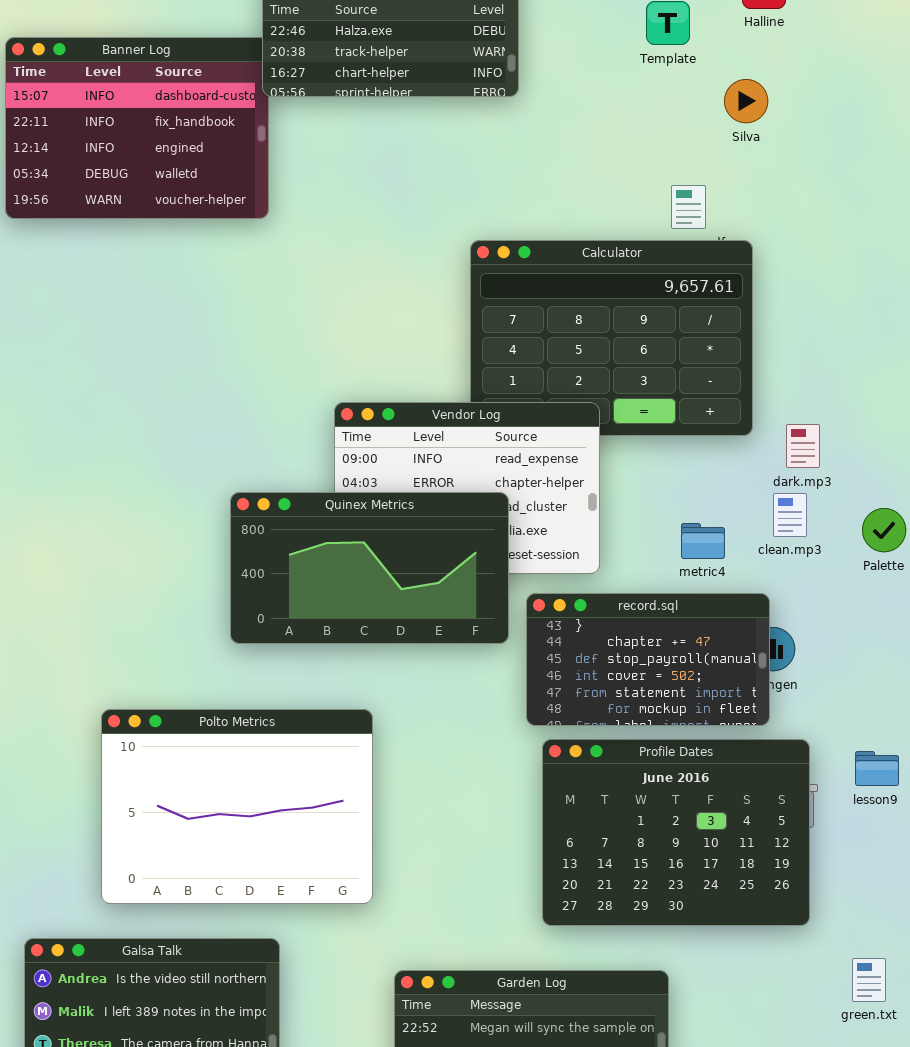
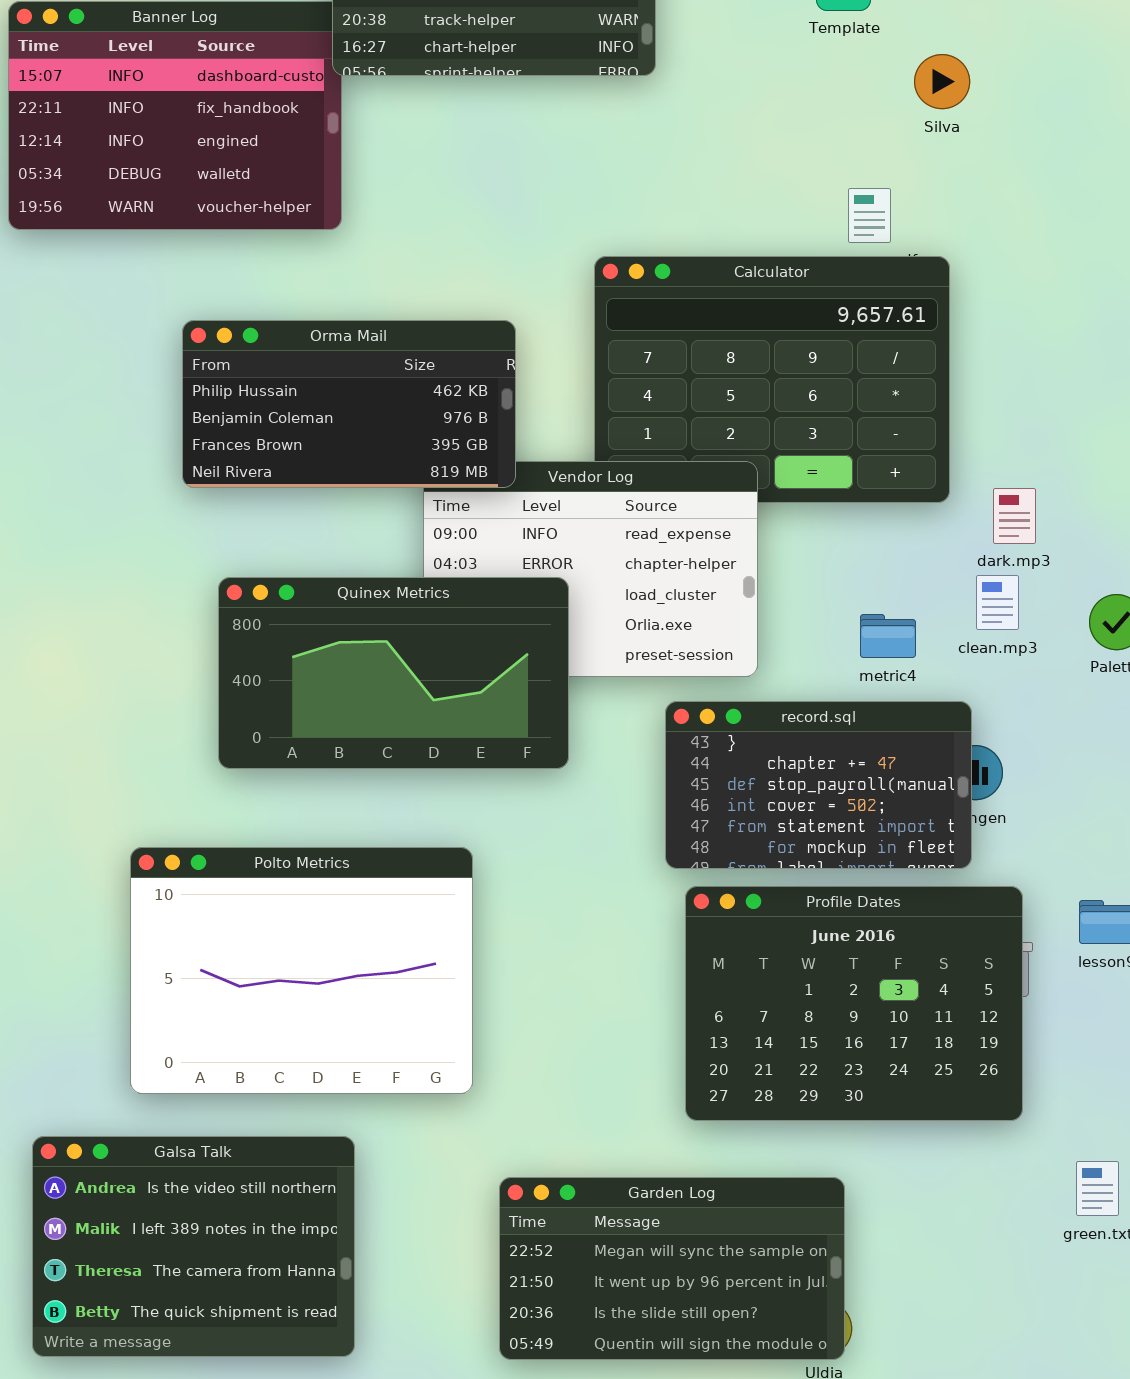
Orma Mail: none -> [182,320,516,488], opened
Quinex Metrics: [230,492,509,644] -> [218,577,569,769], moved

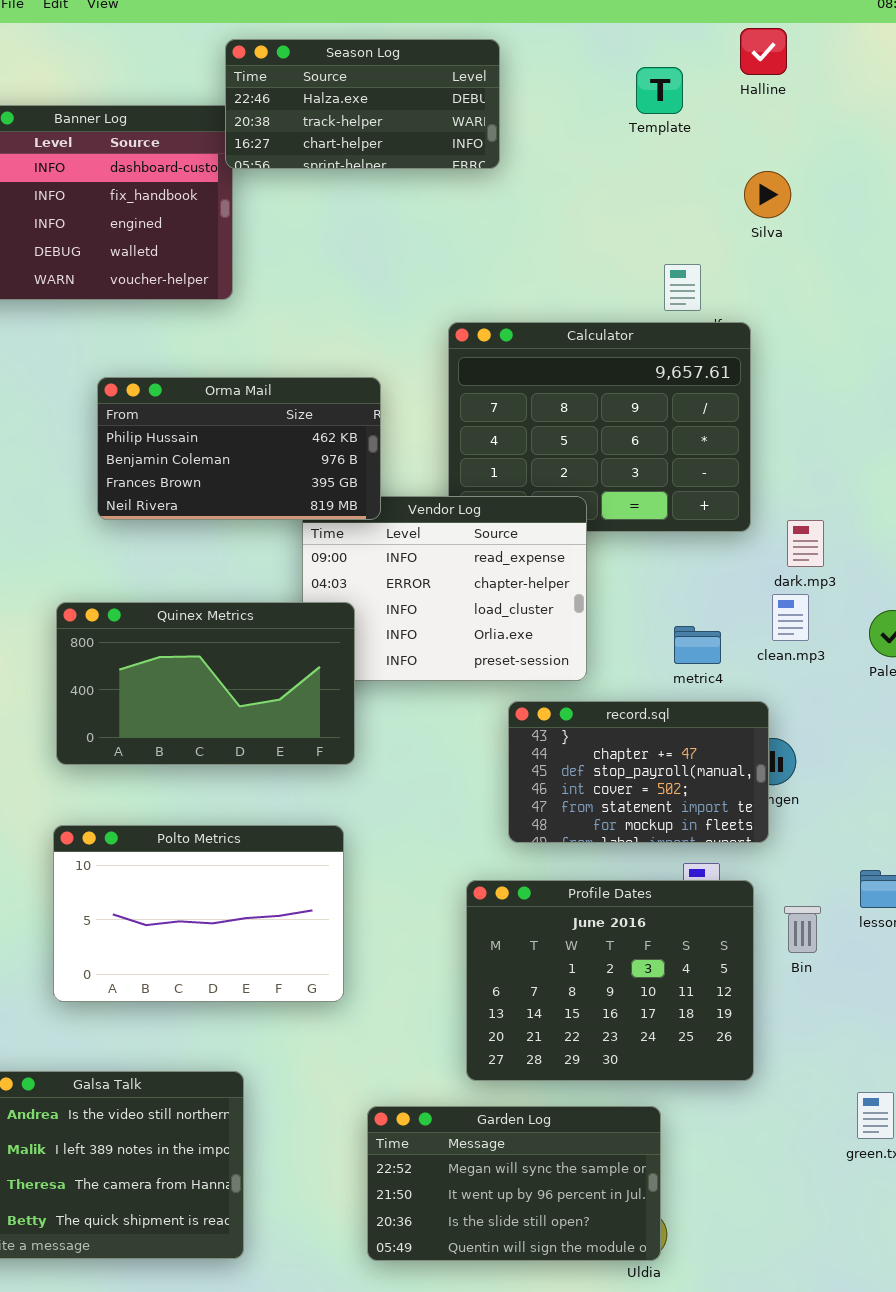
Silva: [914,54,970,109] -> [744,171,791,218], moved
Quinex Metrics: [218,577,569,769] -> [56,602,355,765], moved
Polto Metrics: [130,847,473,1094] -> [53,825,344,1002], resized
Profile Dates: [685,886,1023,1121] -> [466,880,754,1081], moved

